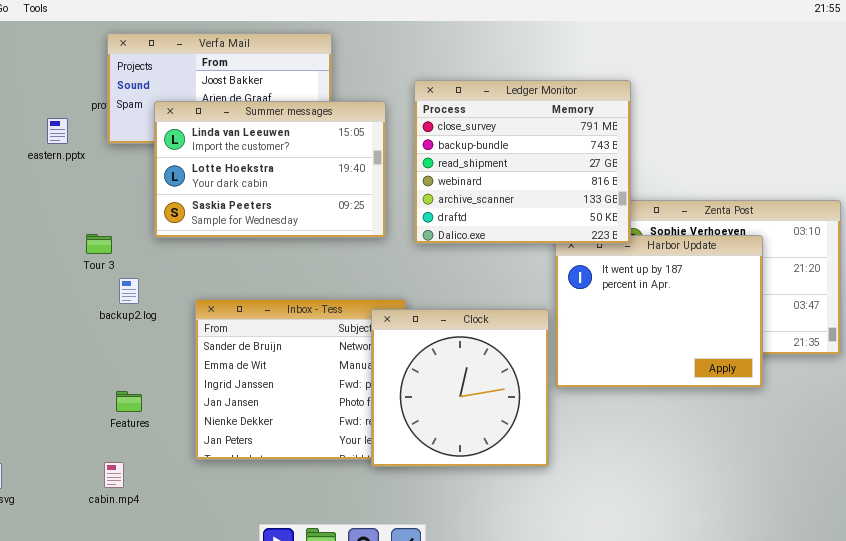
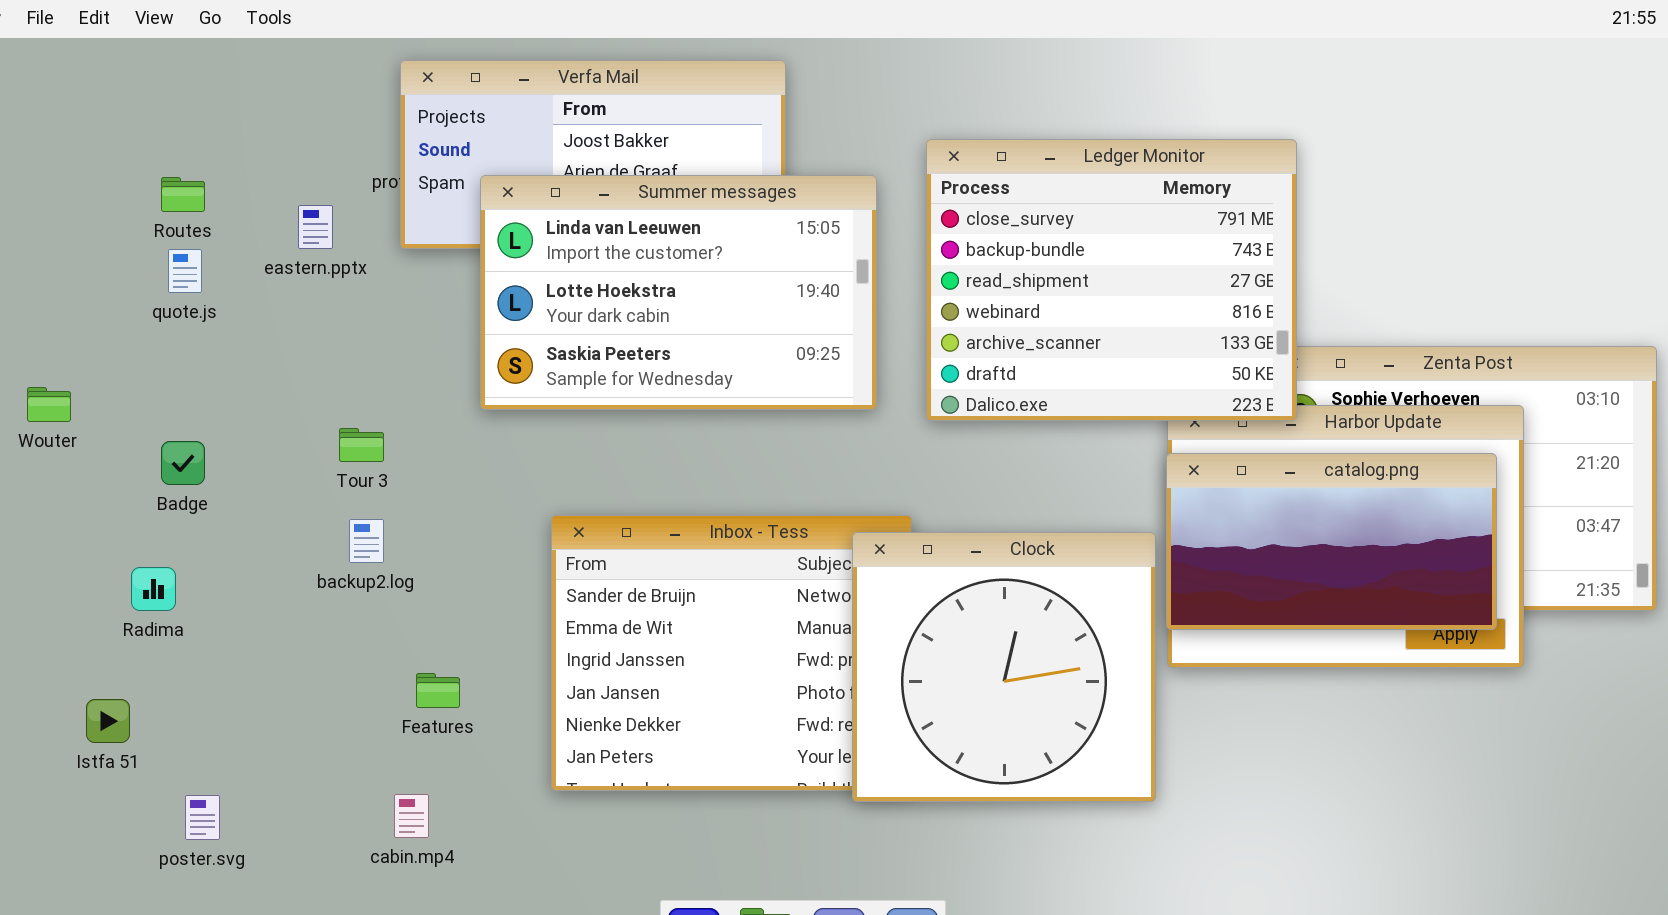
Tour 3: [86,234,112,254] -> [339,428,384,462], moved
catalog.png: none -> [1166,453,1497,630], opened
backup2.log: [119,278,139,304] -> [349,519,384,563], moved

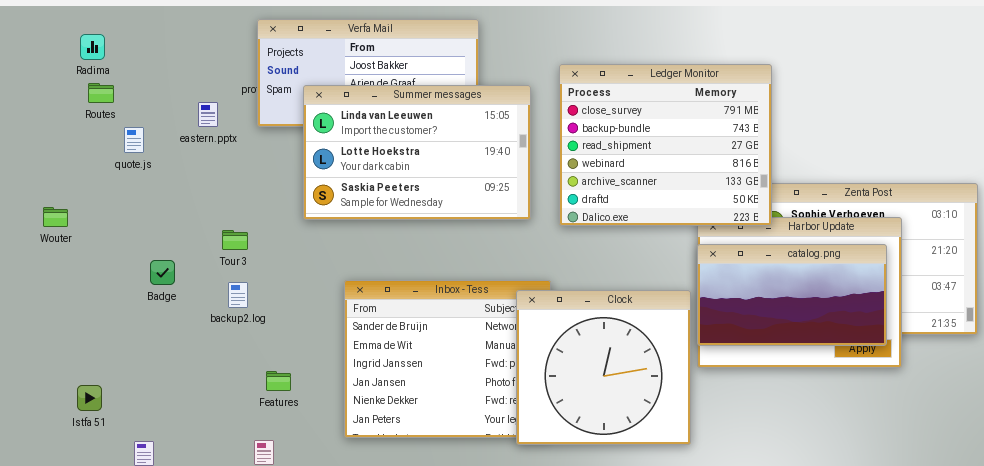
Routes: [161,177,205,212] -> [88,83,114,103], moved
Badge: [161,441,205,485] -> [150,260,175,285], moved
Radima: [131,567,176,611] -> [80,34,105,60], moved

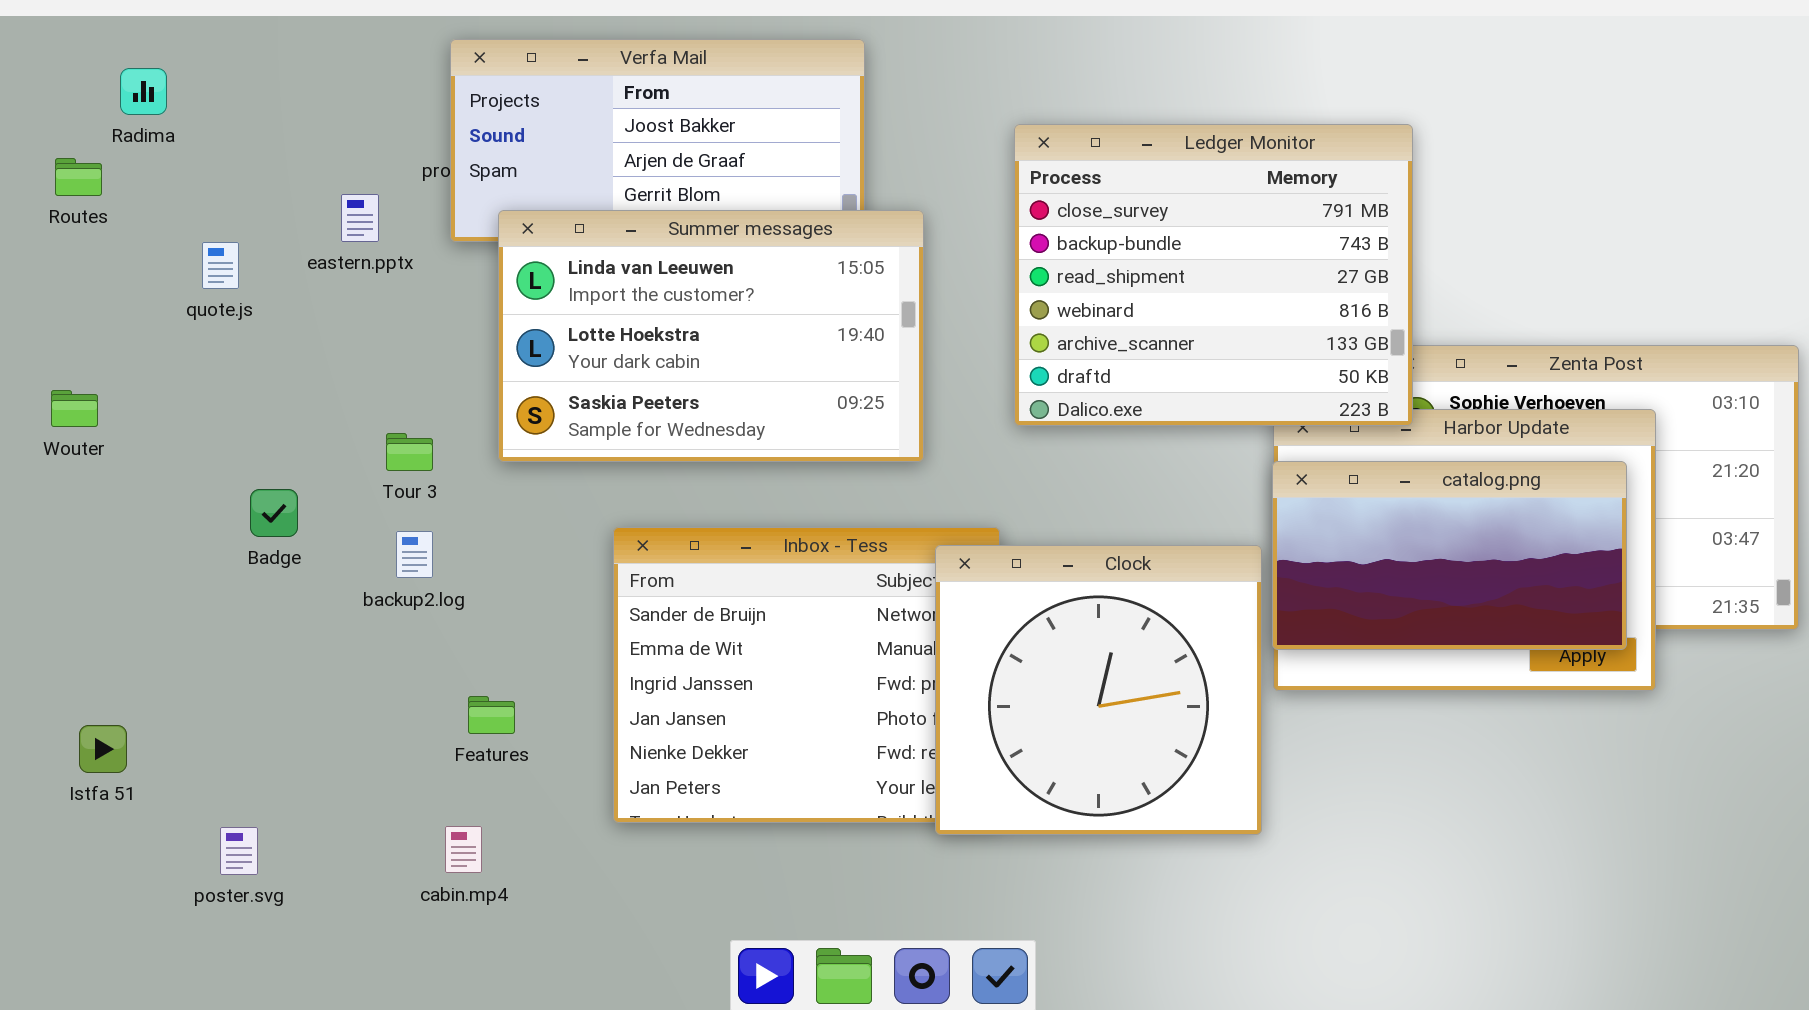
Routes: [88,83,114,103] -> [55,158,102,196], moved
Summer messages: [303,85,531,220] -> [498,210,924,462], moved
Istfa 51: [77,385,102,411] -> [79,725,127,773], moved

